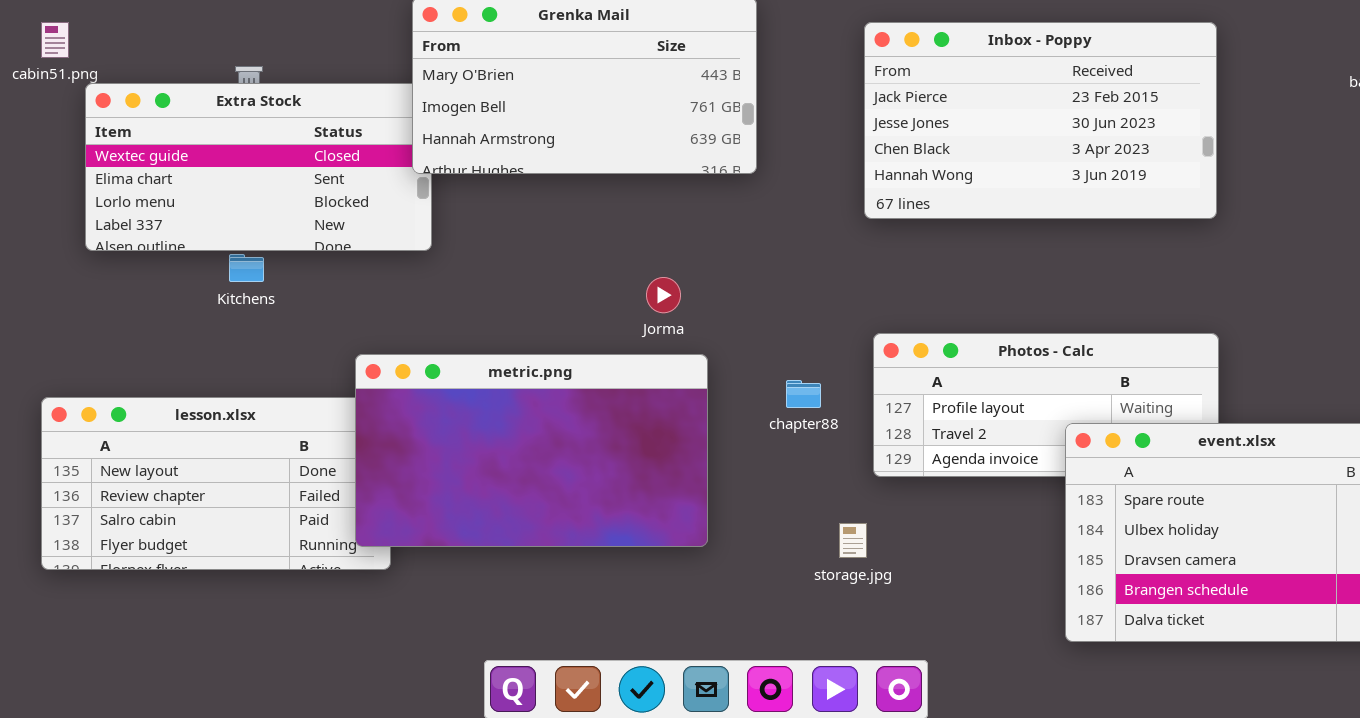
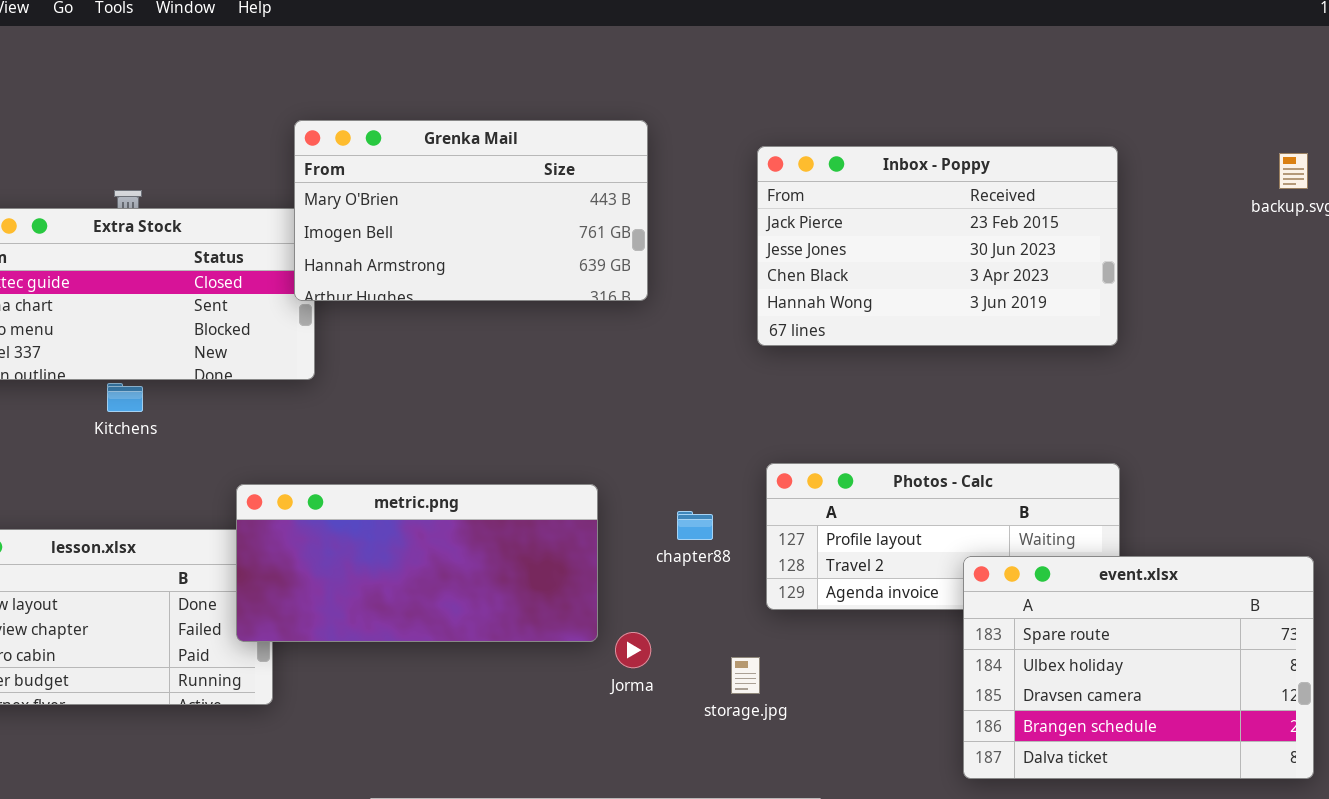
Jorma: [646,277,681,313] -> [615,632,651,668], moved
metric.png: [355,354,708,547] -> [236,484,598,642], resized

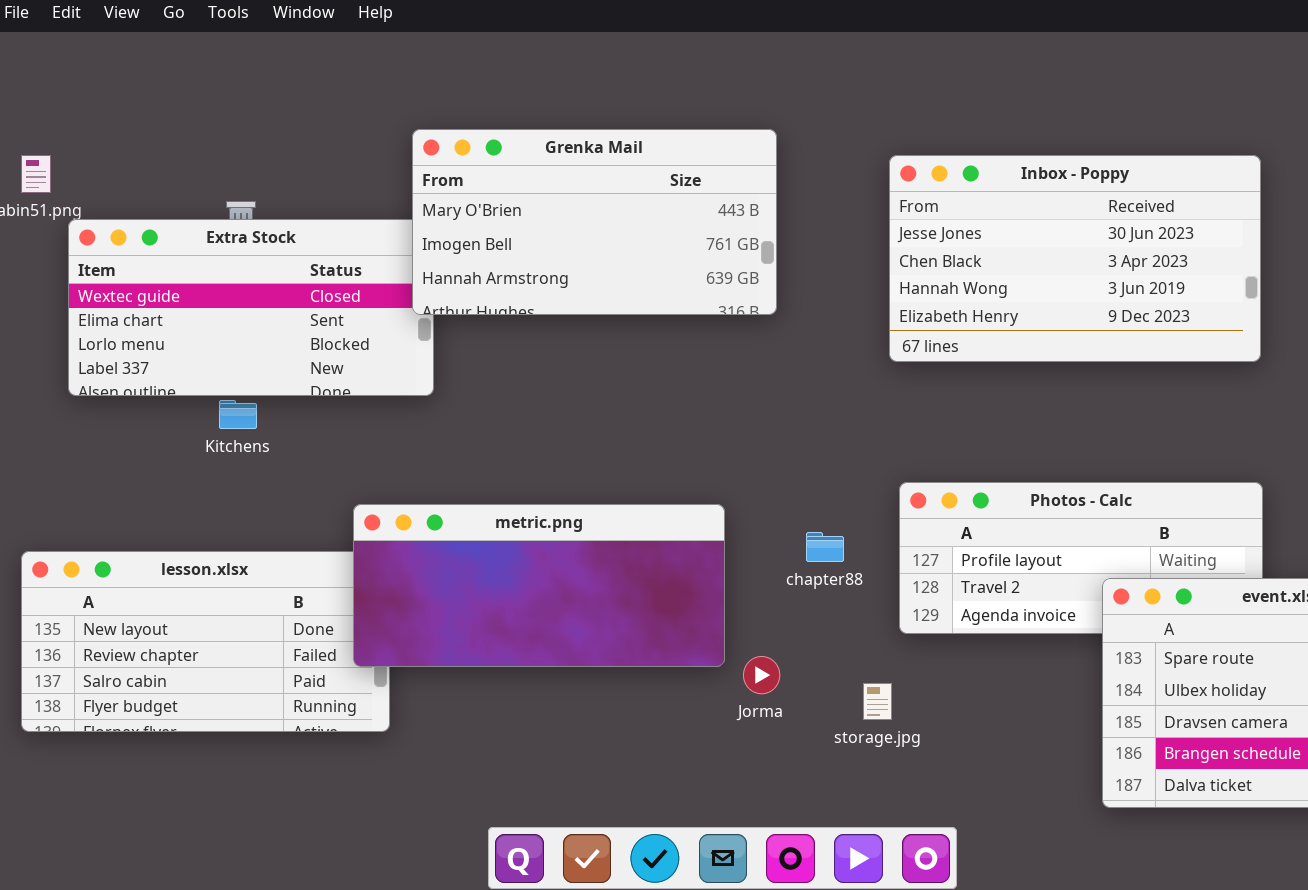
Inbox - Poppy: [757,146,1118,346] -> [889,155,1261,362], scrolled down 1 row

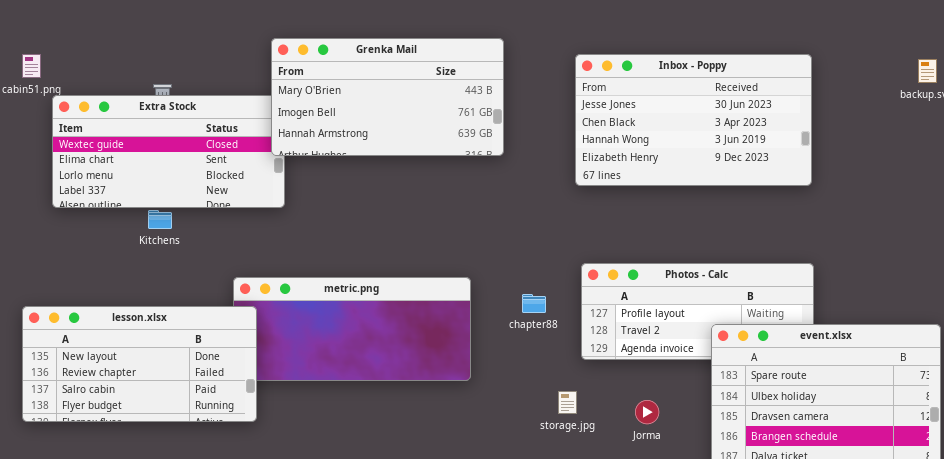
lesson.xlsx: [21,551,390,732] -> [22,306,257,422], raised
Jorma: [743,656,780,694] -> [635,400,659,424], moved

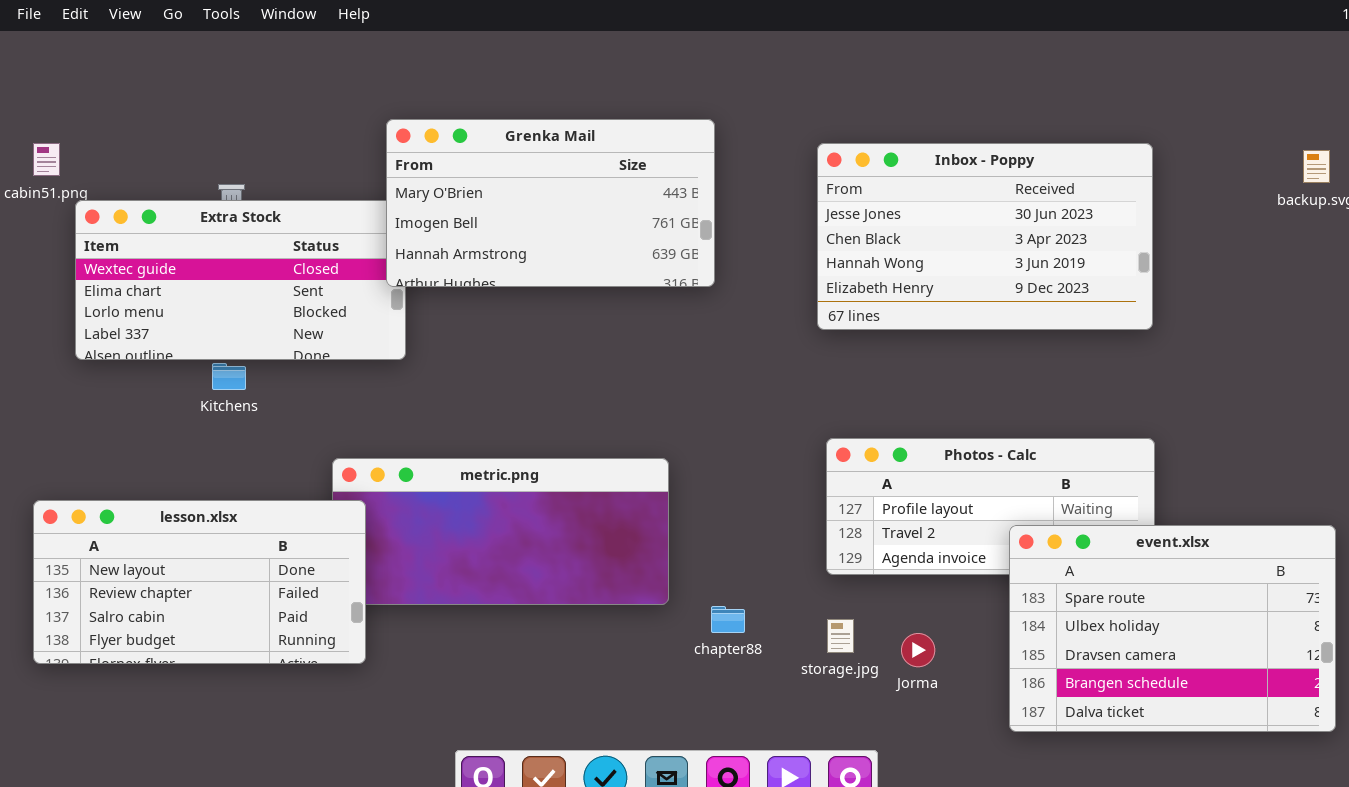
chapter88: [522,294,546,313] -> [711,606,745,633], moved
storage.jpg: [558,391,577,414] -> [827,619,854,653], moved

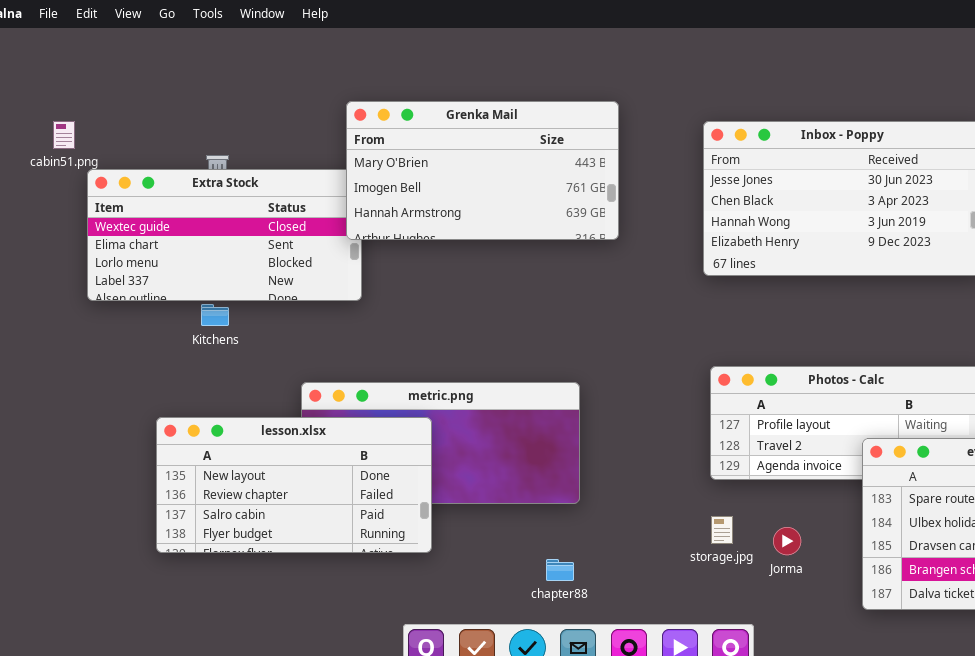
lesson.xlsx: [33,500,366,664] -> [156,417,432,553], moved
chapter88: [711,606,745,633] -> [546,559,574,581], moved

